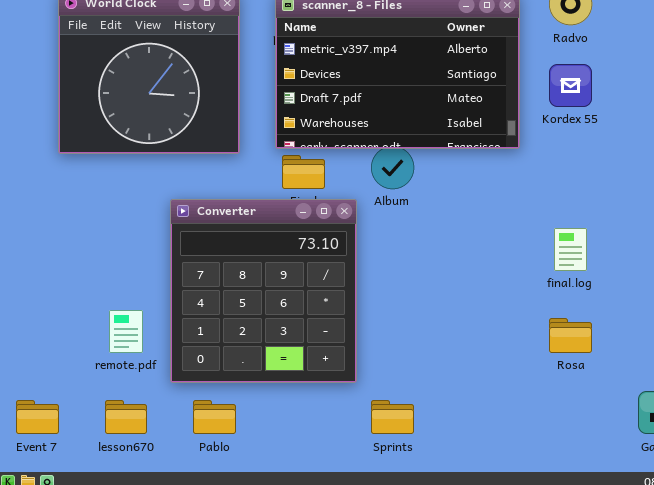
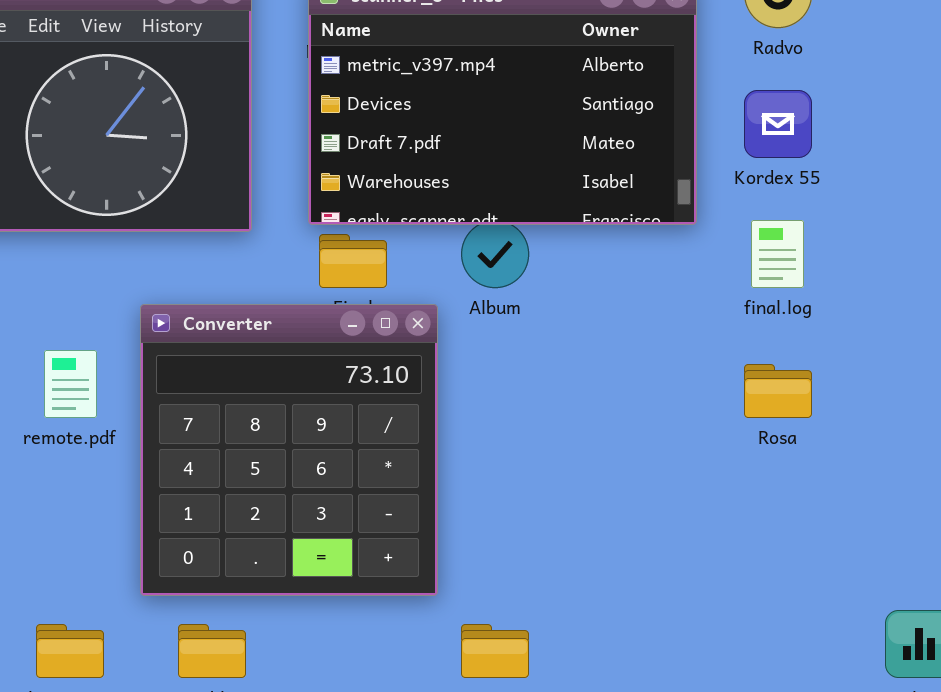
final.log: [554,228,587,271] -> [751,220,804,288], moved
remote.pdf: [109,310,143,353] -> [44,350,97,418], moved
Rosa: [549,318,592,353] -> [744,364,812,418], moved

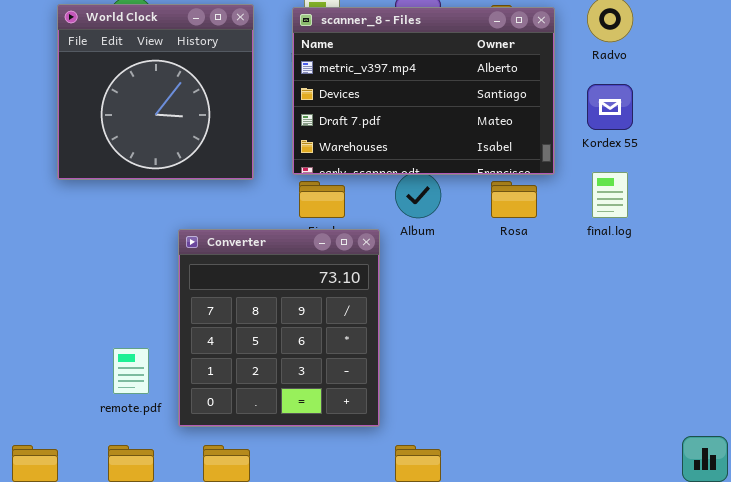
remote.pdf: [44,350,97,418] -> [113,348,149,394], moved
Rosa: [744,364,812,418] -> [491,181,537,218], moved

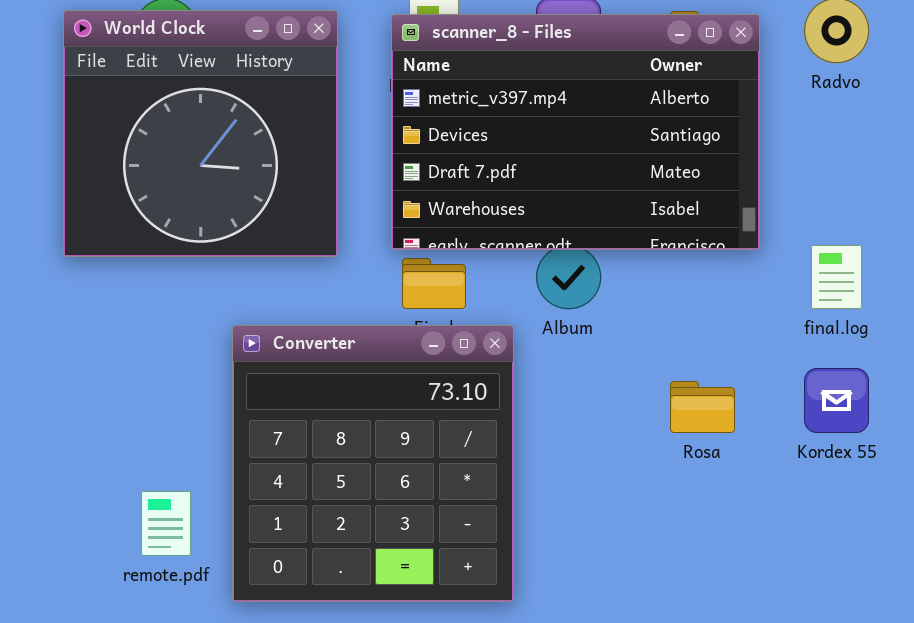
Kordex 55: [587,84,633,130] -> [804,368,869,433], moved
Rosa: [491,181,537,218] -> [670,381,735,433], moved

